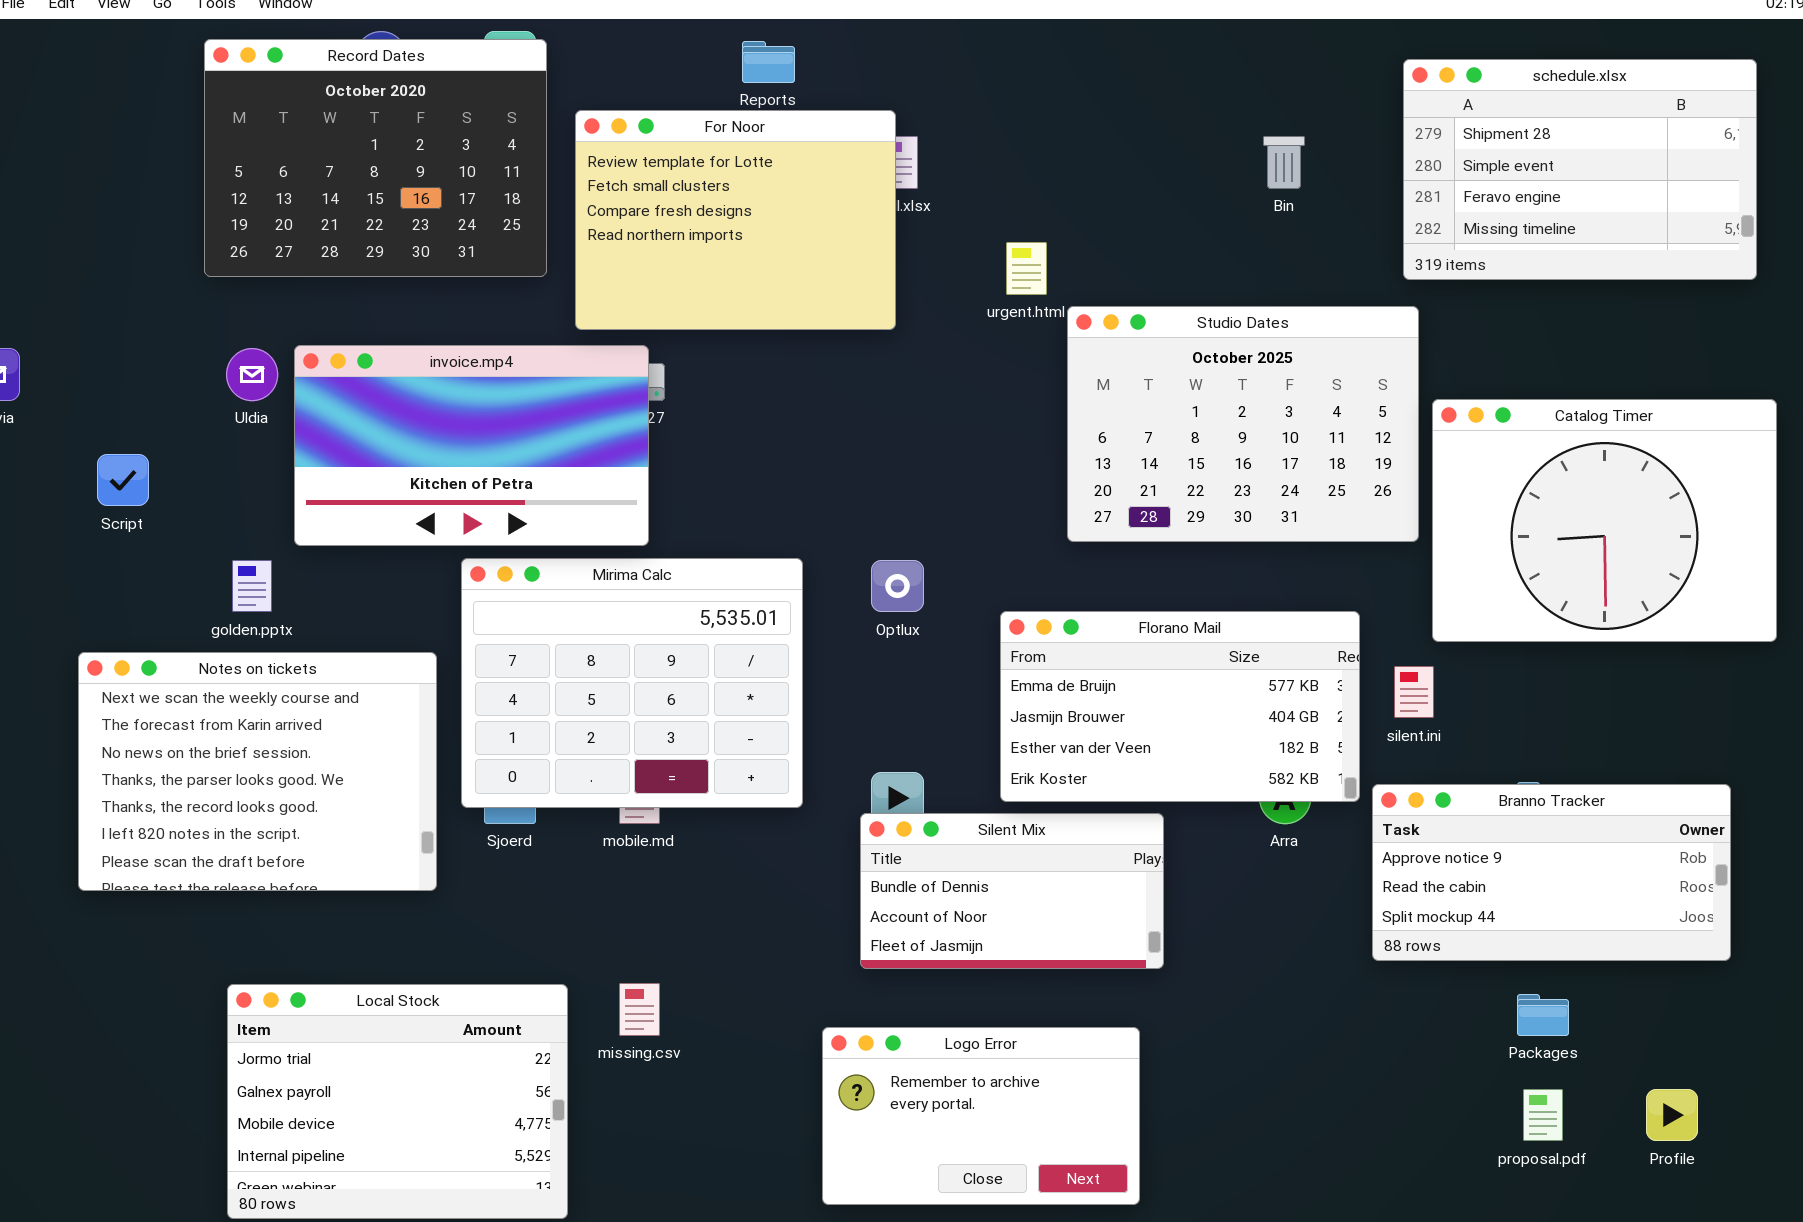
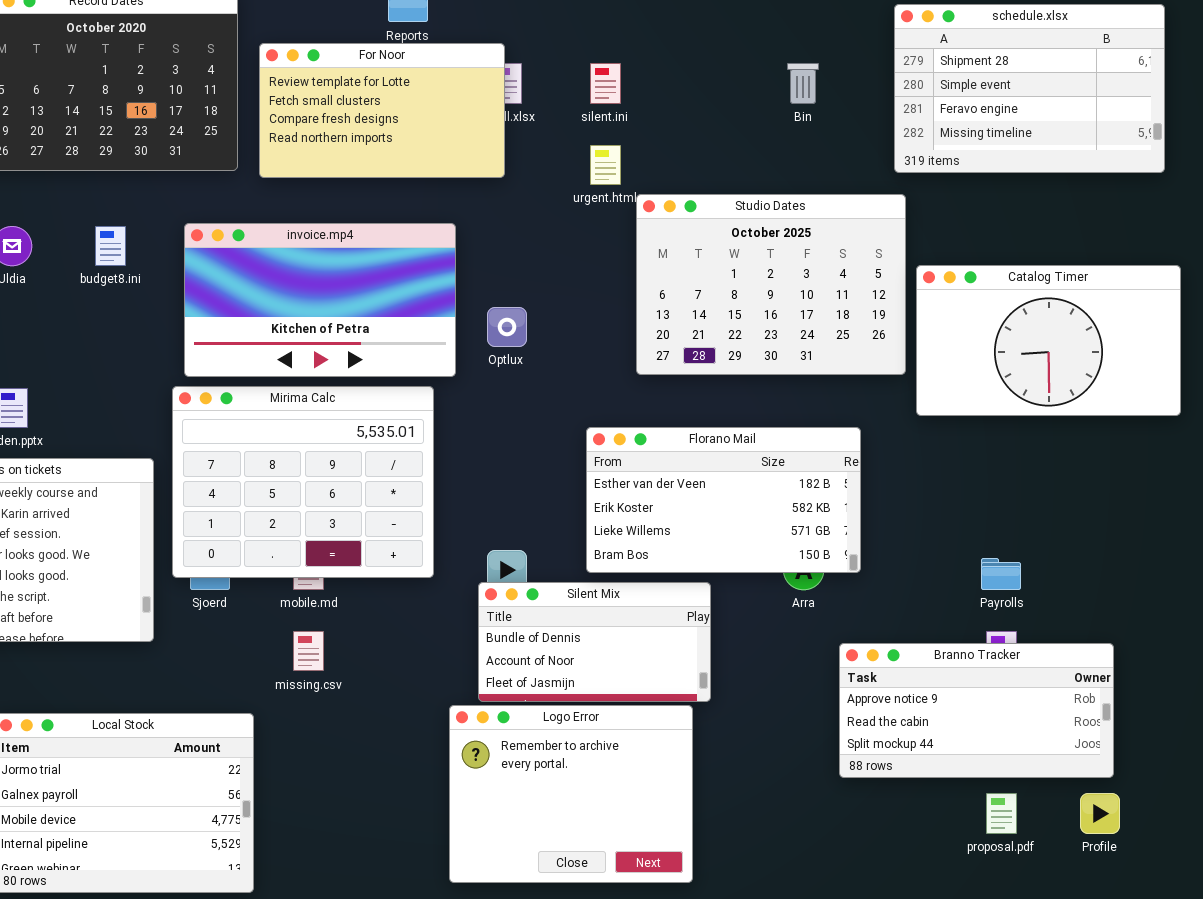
For Noor: [575,110,896,330] -> [259,43,505,178], resized
invoice.mp4: [294,345,649,546] -> [184,223,456,377], moved
Catalog Timer: [1432,399,1777,642] -> [916,265,1181,416], resized
Optlux: [871,560,924,612] -> [487,307,527,347], moved
Florano Mail: [1000,611,1360,802] -> [586,427,861,573], scrolled down 2 rows
silent.ini: [1394,666,1434,718] -> [590,63,621,104], moved
Branno Tracker: [1372,784,1731,961] -> [839,643,1114,778], moved
missing.csv: [619,983,660,1036] -> [293,631,324,671], moved
Logo Error: [822,1027,1140,1205] -> [449,705,693,883], resized

